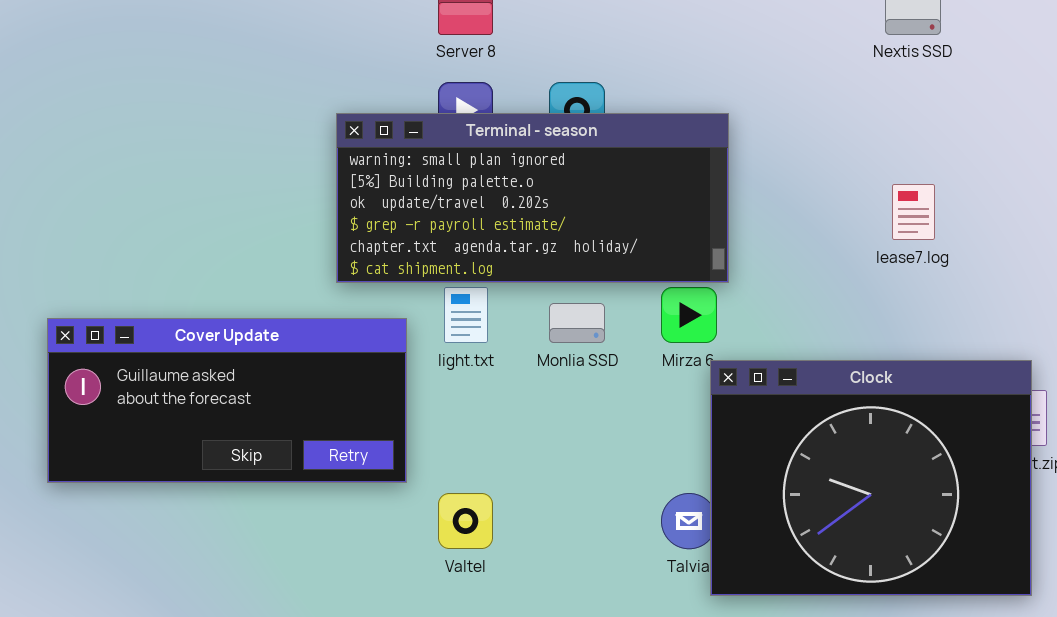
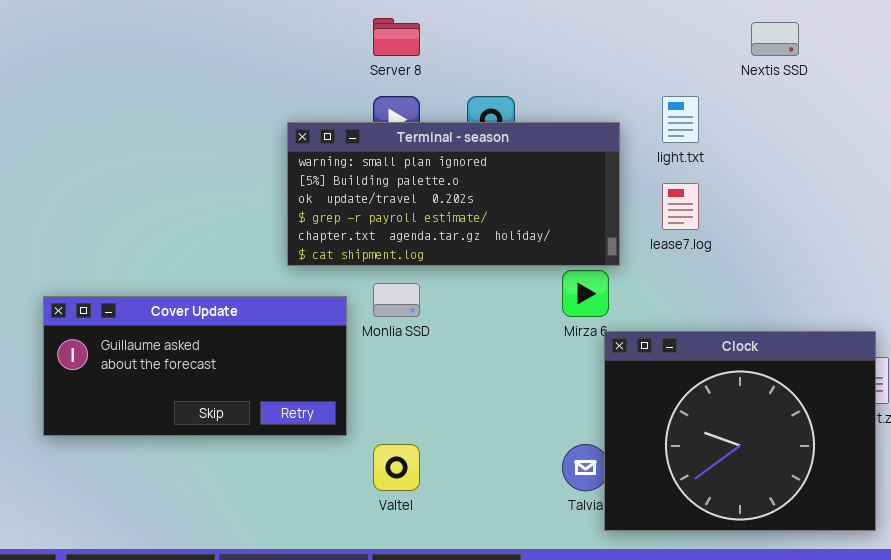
lease7.log: [892,184,935,240] -> [662,183,699,230], moved
light.txt: [444,287,488,343] -> [662,96,699,143], moved
Monlia SSD: [549,303,605,343] -> [373,283,420,317], moved

